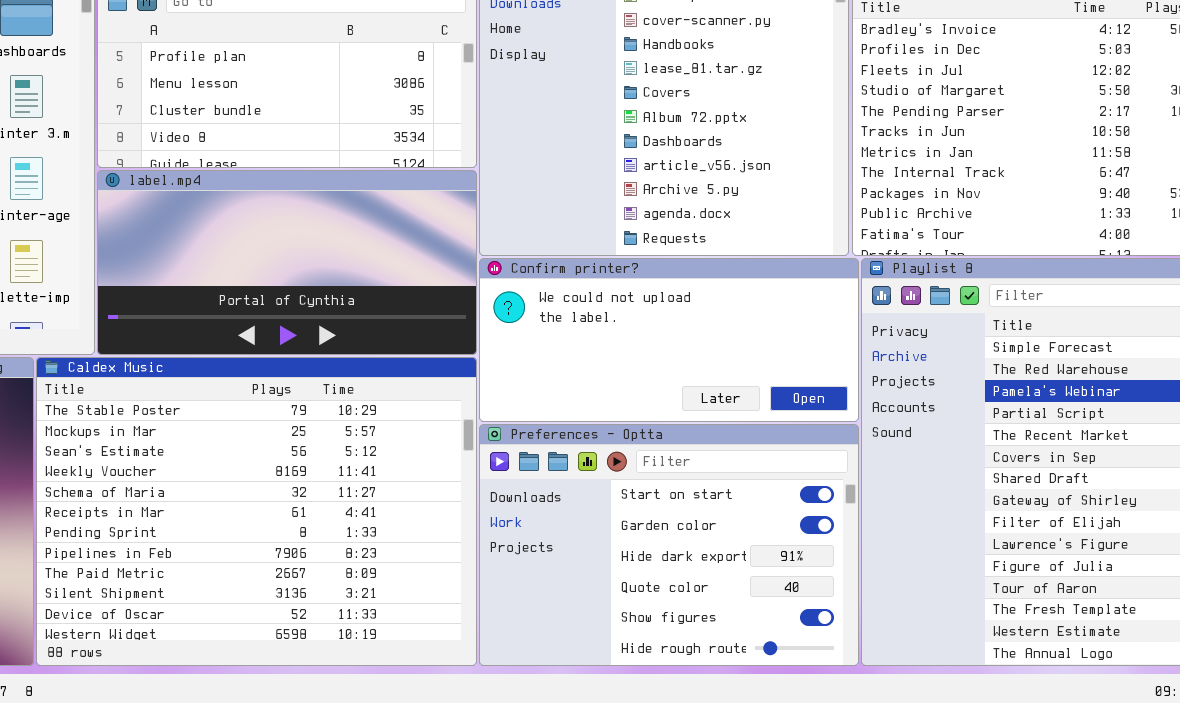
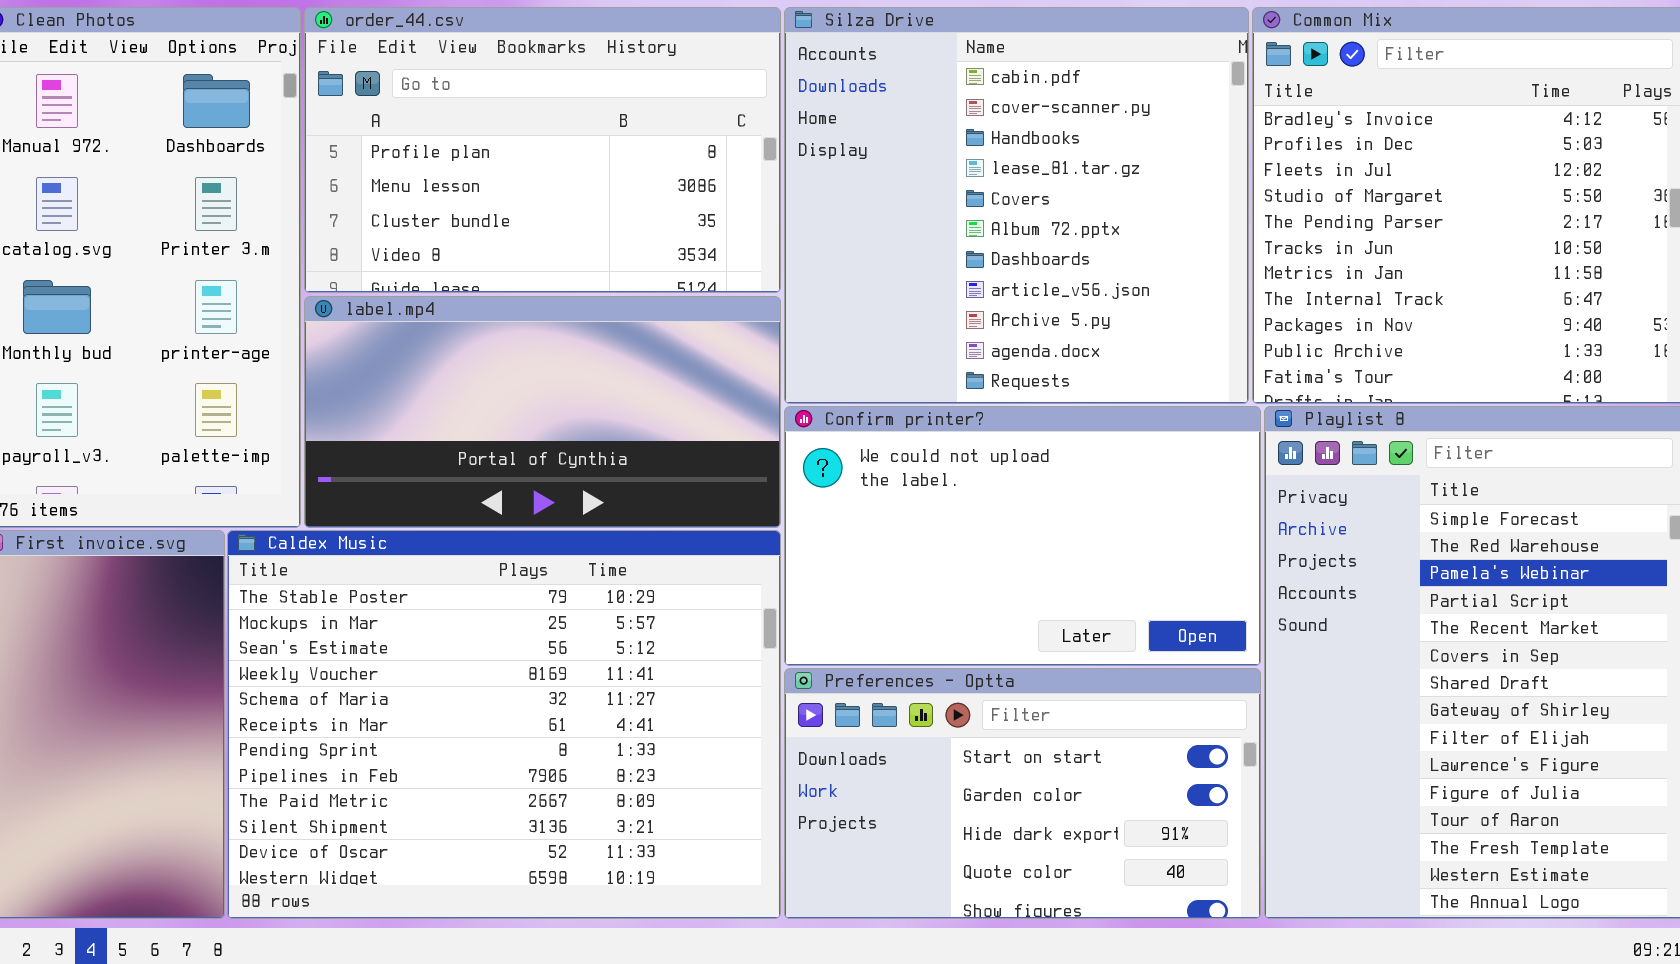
Confirm printer?: [479,258,859,422] -> [784,406,1261,666], resized
Preferences - Optta: [479,424,859,666] -> [784,668,1261,919], resized

